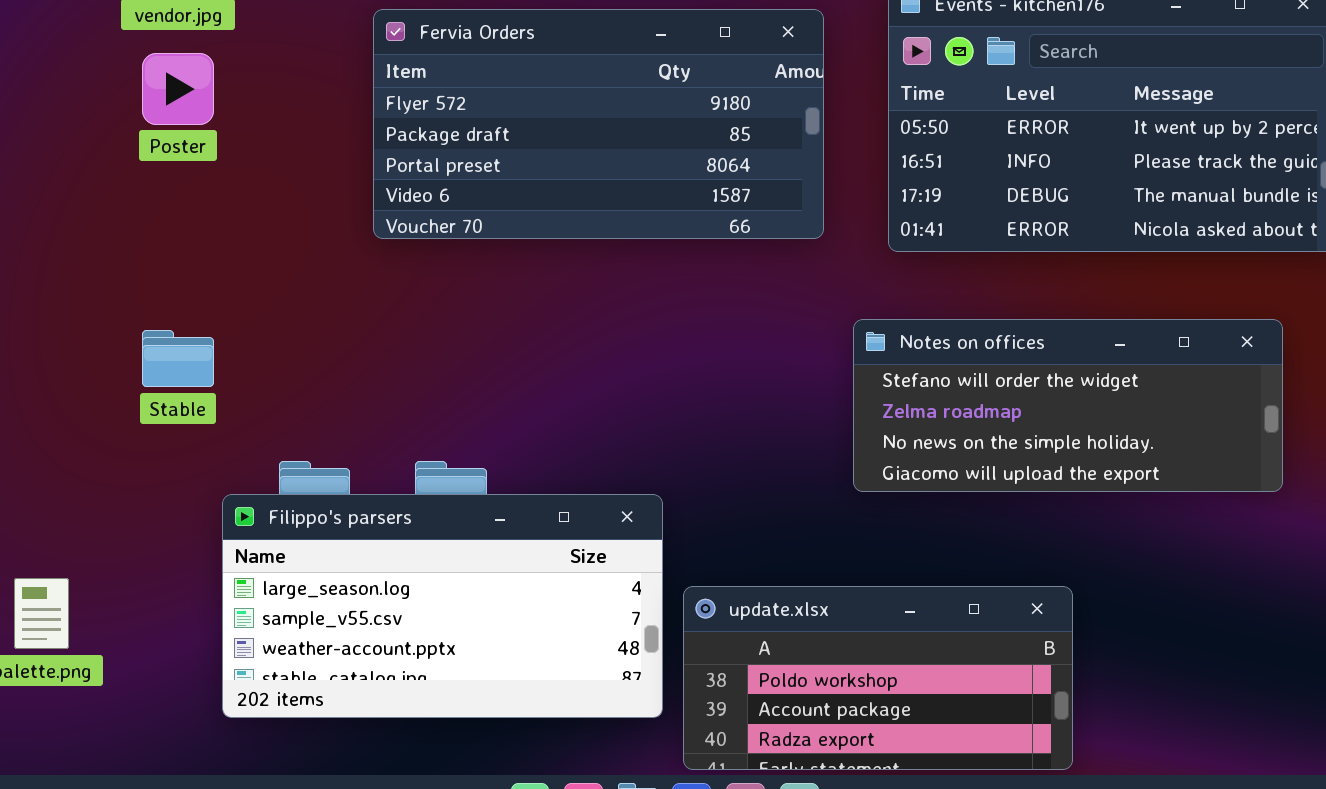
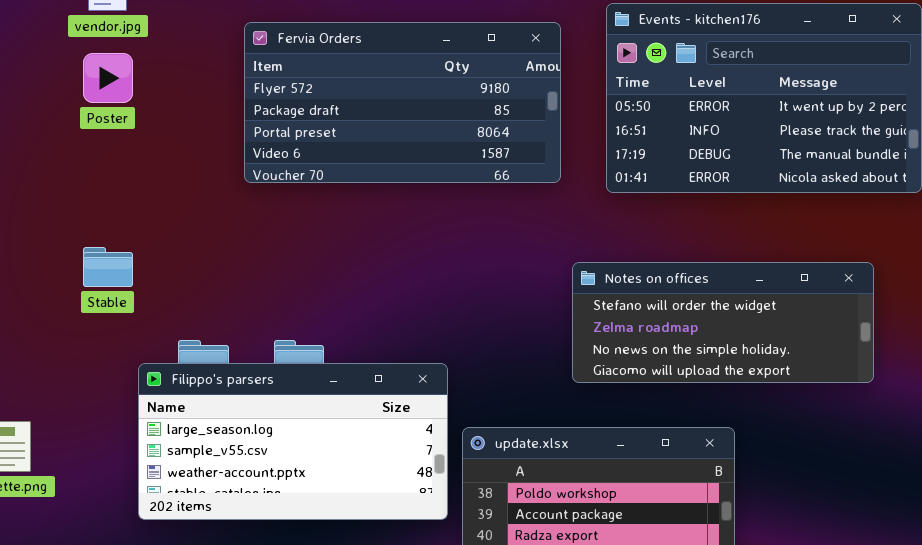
Notes on offices: [853,319,1283,492] -> [572,262,874,383], moved

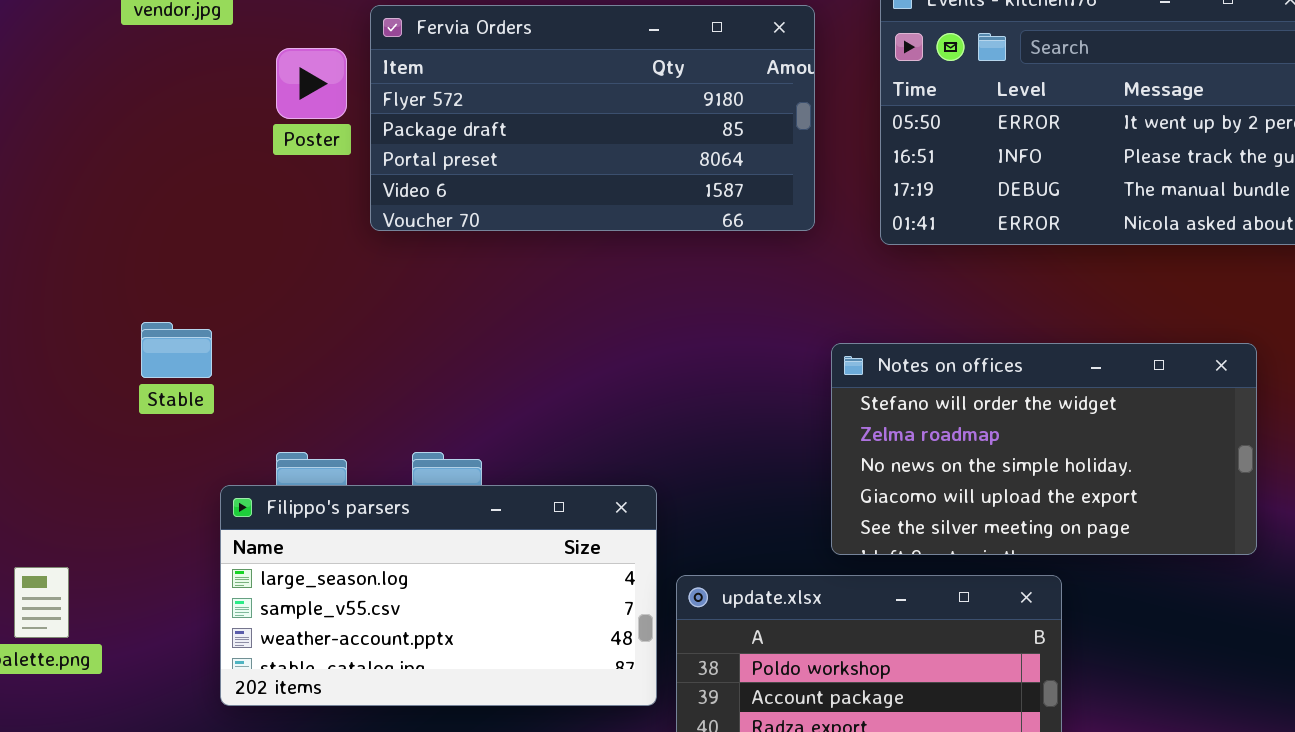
Poster: [83,53,133,103] -> [276,48,347,119], moved
Notes on offices: [572,262,874,383] -> [831,343,1257,555], resized

